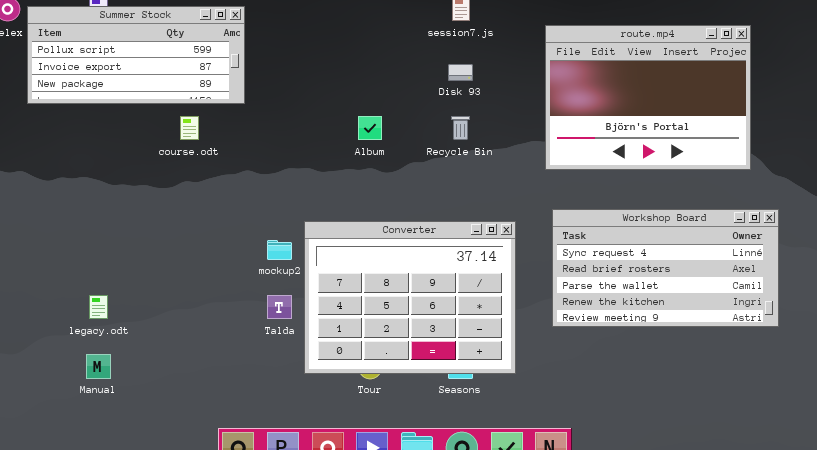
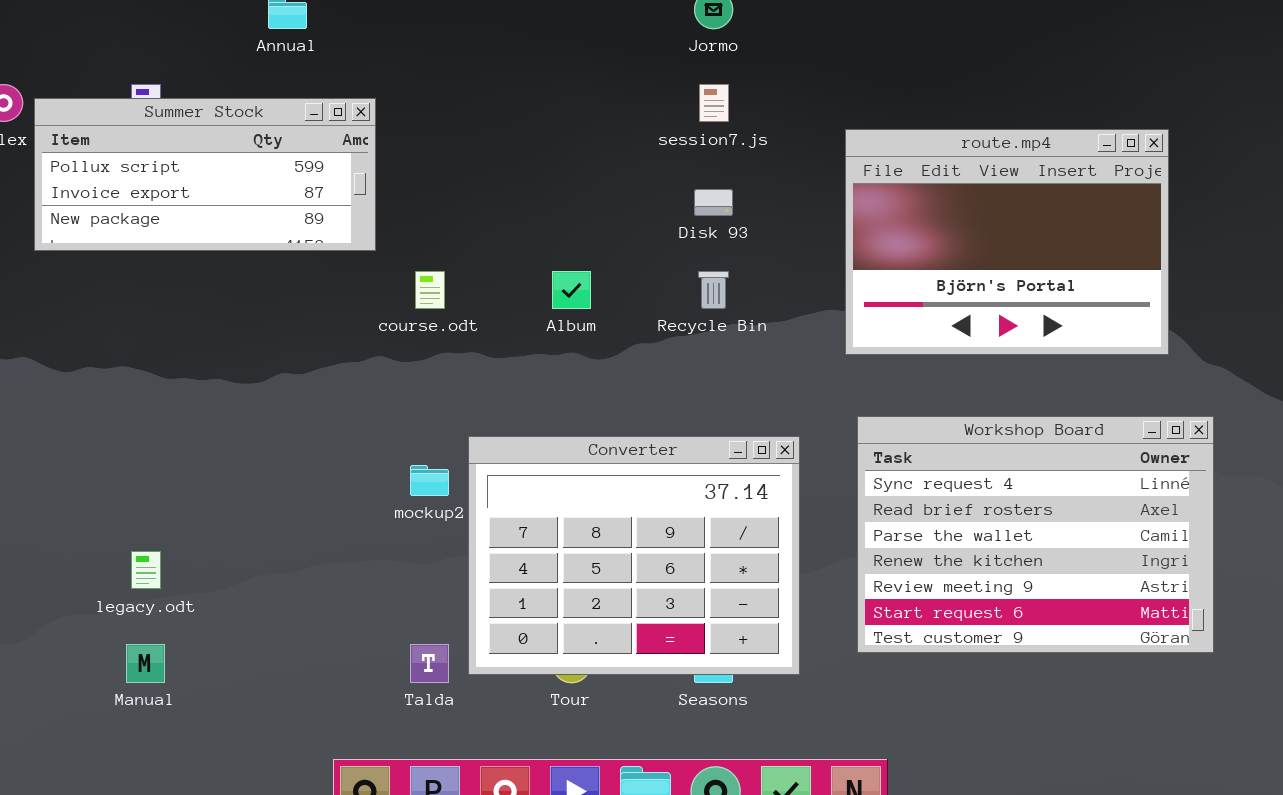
course.odt: [180,116,199,140] -> [415,271,445,309], moved
Workshop Board: [552,209,779,327] -> [857,416,1214,653], resized
Talda: [267,295,292,319] -> [410,644,449,683], moved

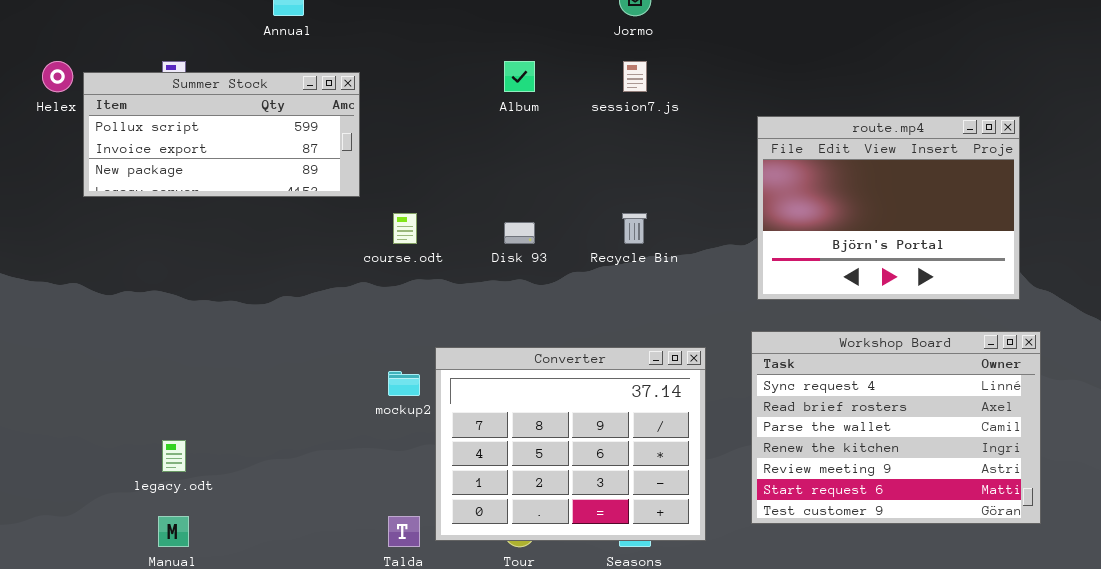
route.mp4: [845,129,1169,355] -> [757,116,1020,300], moved
Disk 93: [694,189,733,216] -> [504,222,535,244], moved
Album: [552,271,591,309] -> [504,61,535,92], moved

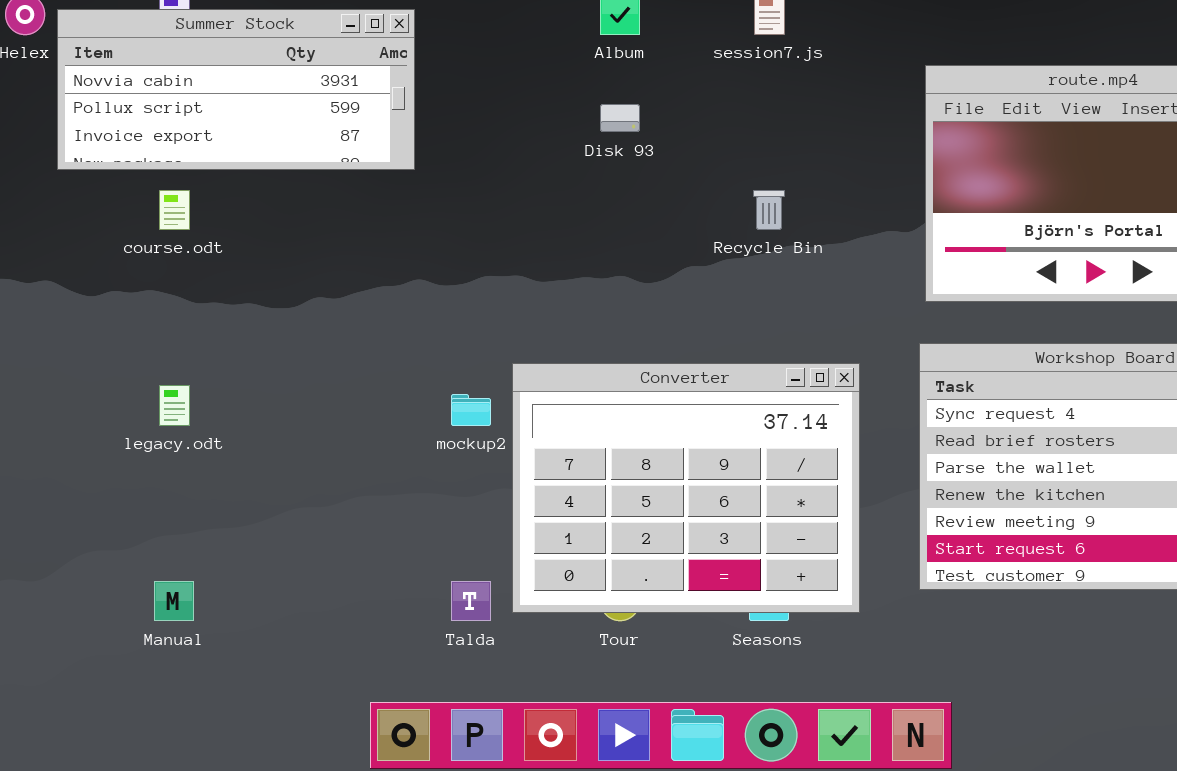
Summer Stock: [83,72,360,197] -> [57,9,415,170], scrolled up 1 row
course.odt: [393,213,417,244] -> [159,190,190,230], moved
Disk 93: [504,222,535,244] -> [600,104,640,132], moved
legacy.odt: [162,440,186,472] -> [159,385,190,426], moved

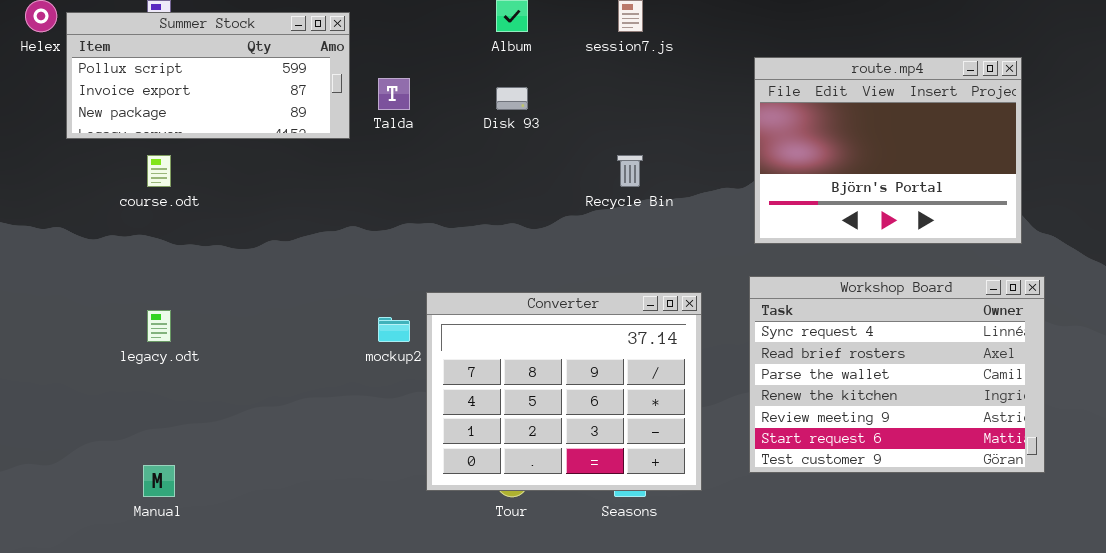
Summer Stock: [57,9,415,170] -> [66,12,350,139], scrolled down 1 row
Talda: [451,581,491,621] -> [378,78,410,110], moved

